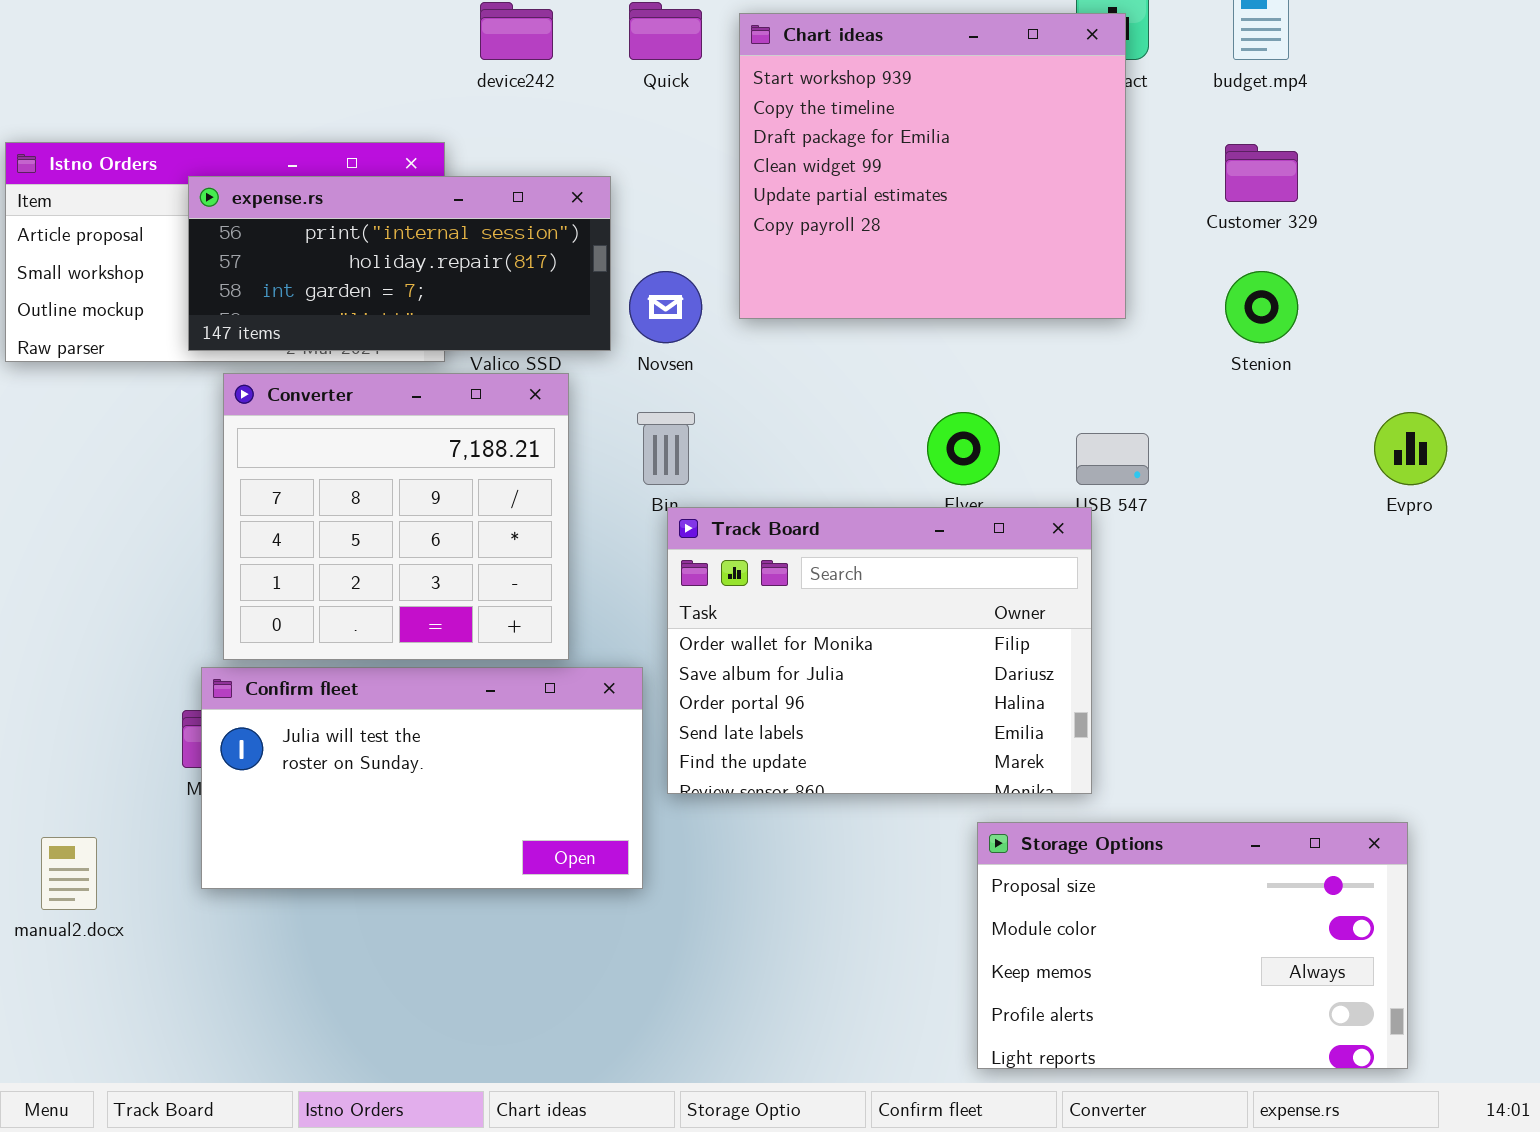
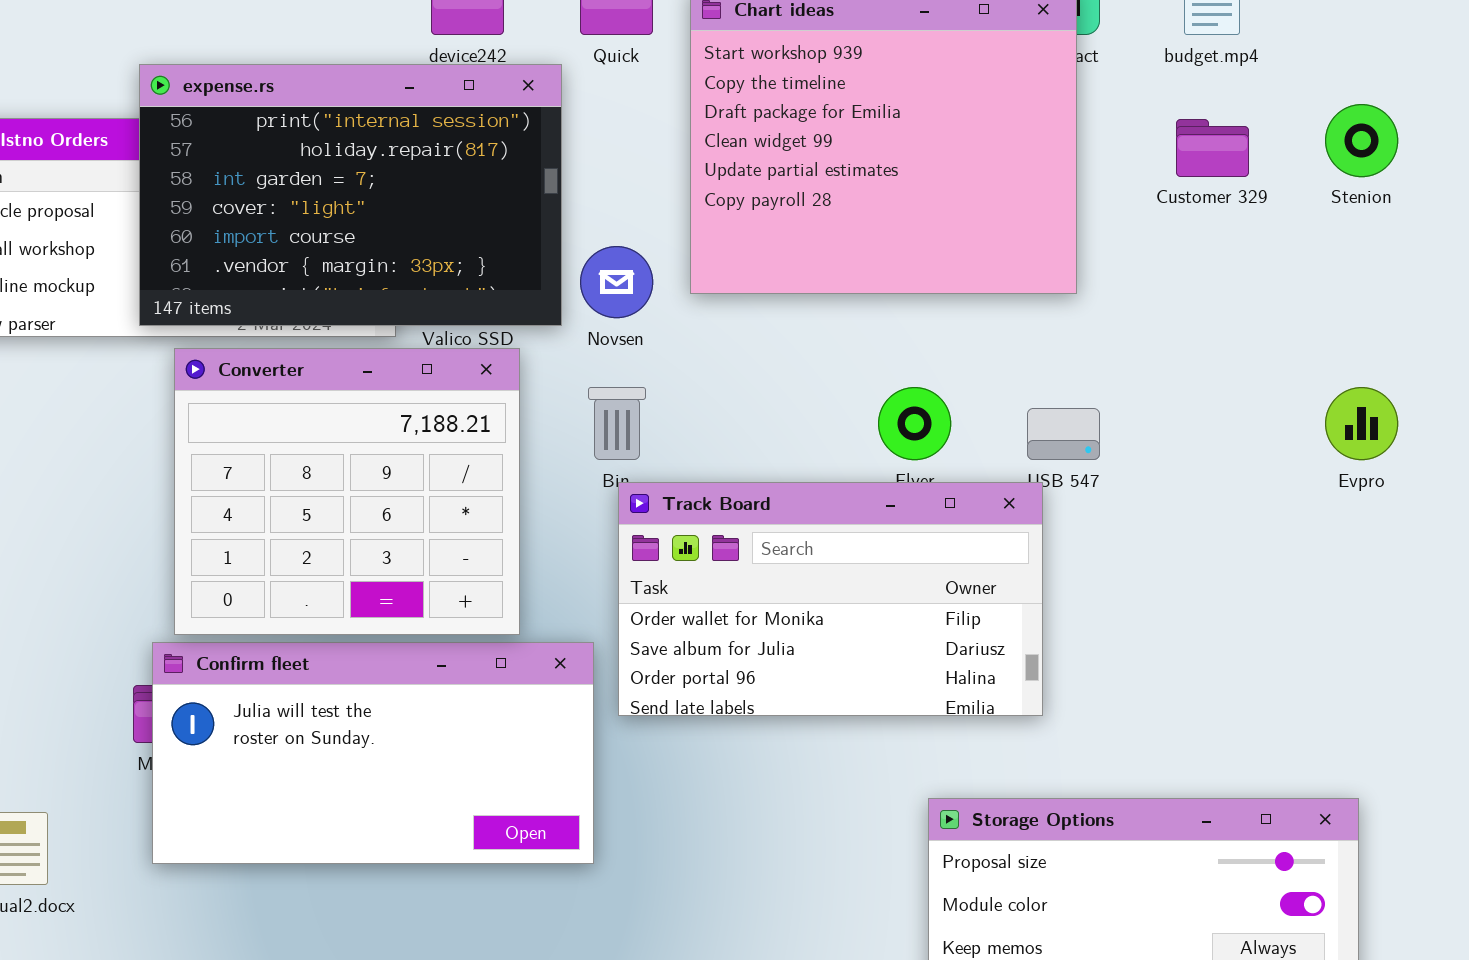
expense.rs: [188,176,611,351] -> [139,64,562,326], resized
Stenion: [1225,271,1298,343] -> [1325,104,1398,177], moved
Track Board: [667,507,1092,794] -> [618,482,1043,716], resized

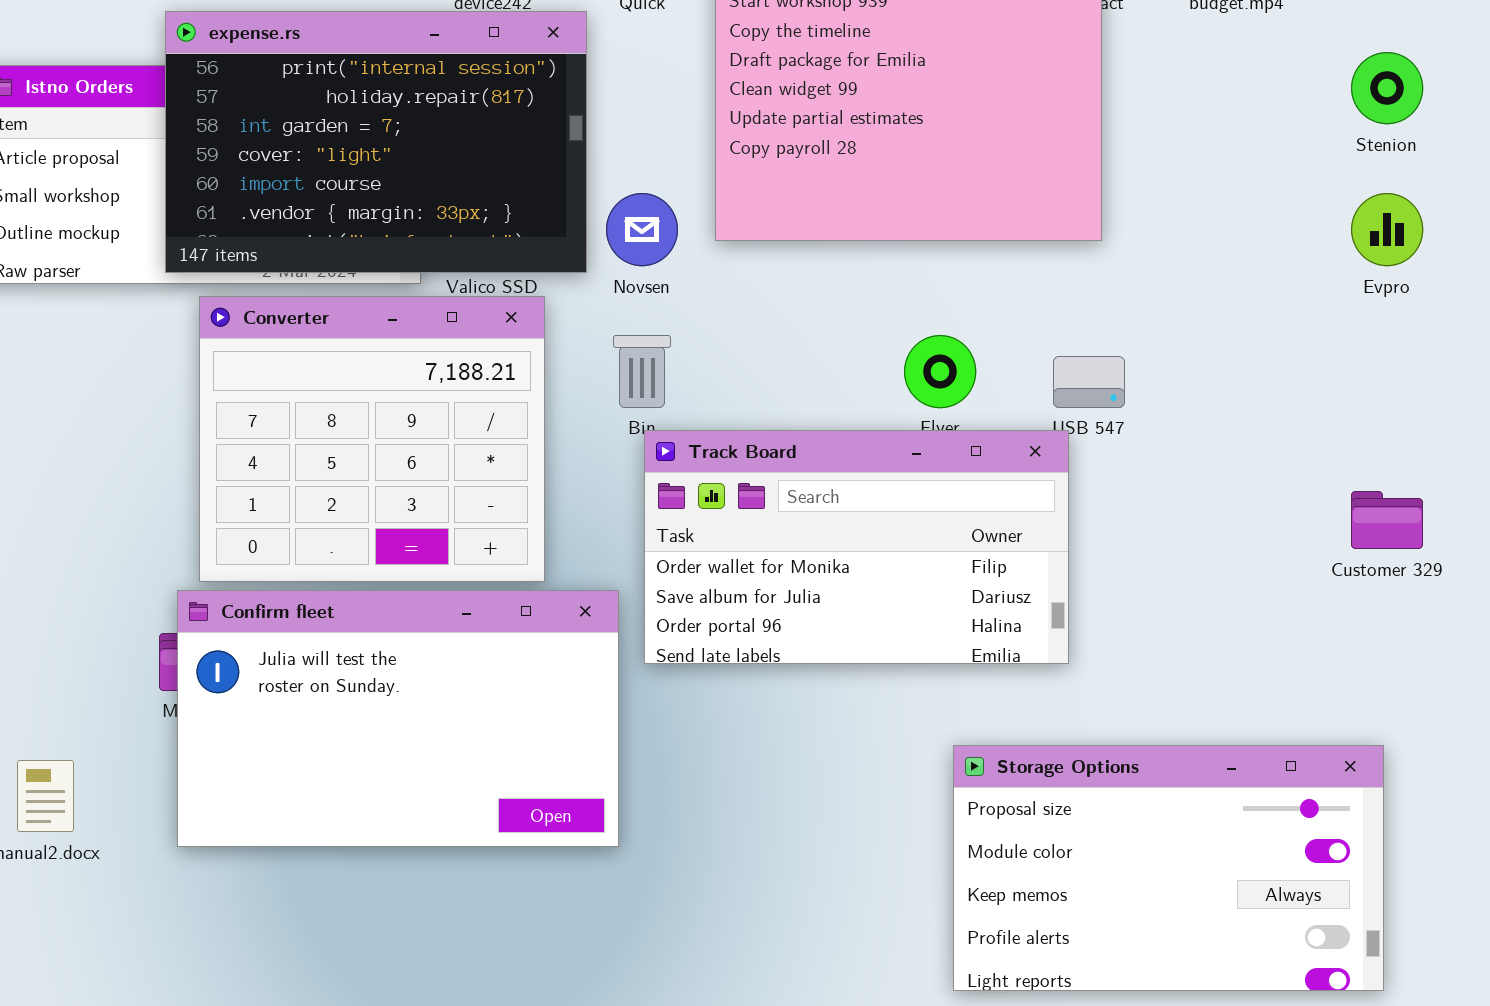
Customer 329: [1176,119,1249,177] -> [1351,491,1423,549], moved
Evpro: [1325,387,1398,460] -> [1351,193,1423,266], moved
Confirm fleet: [152,642,594,864] -> [177,590,619,847], resized

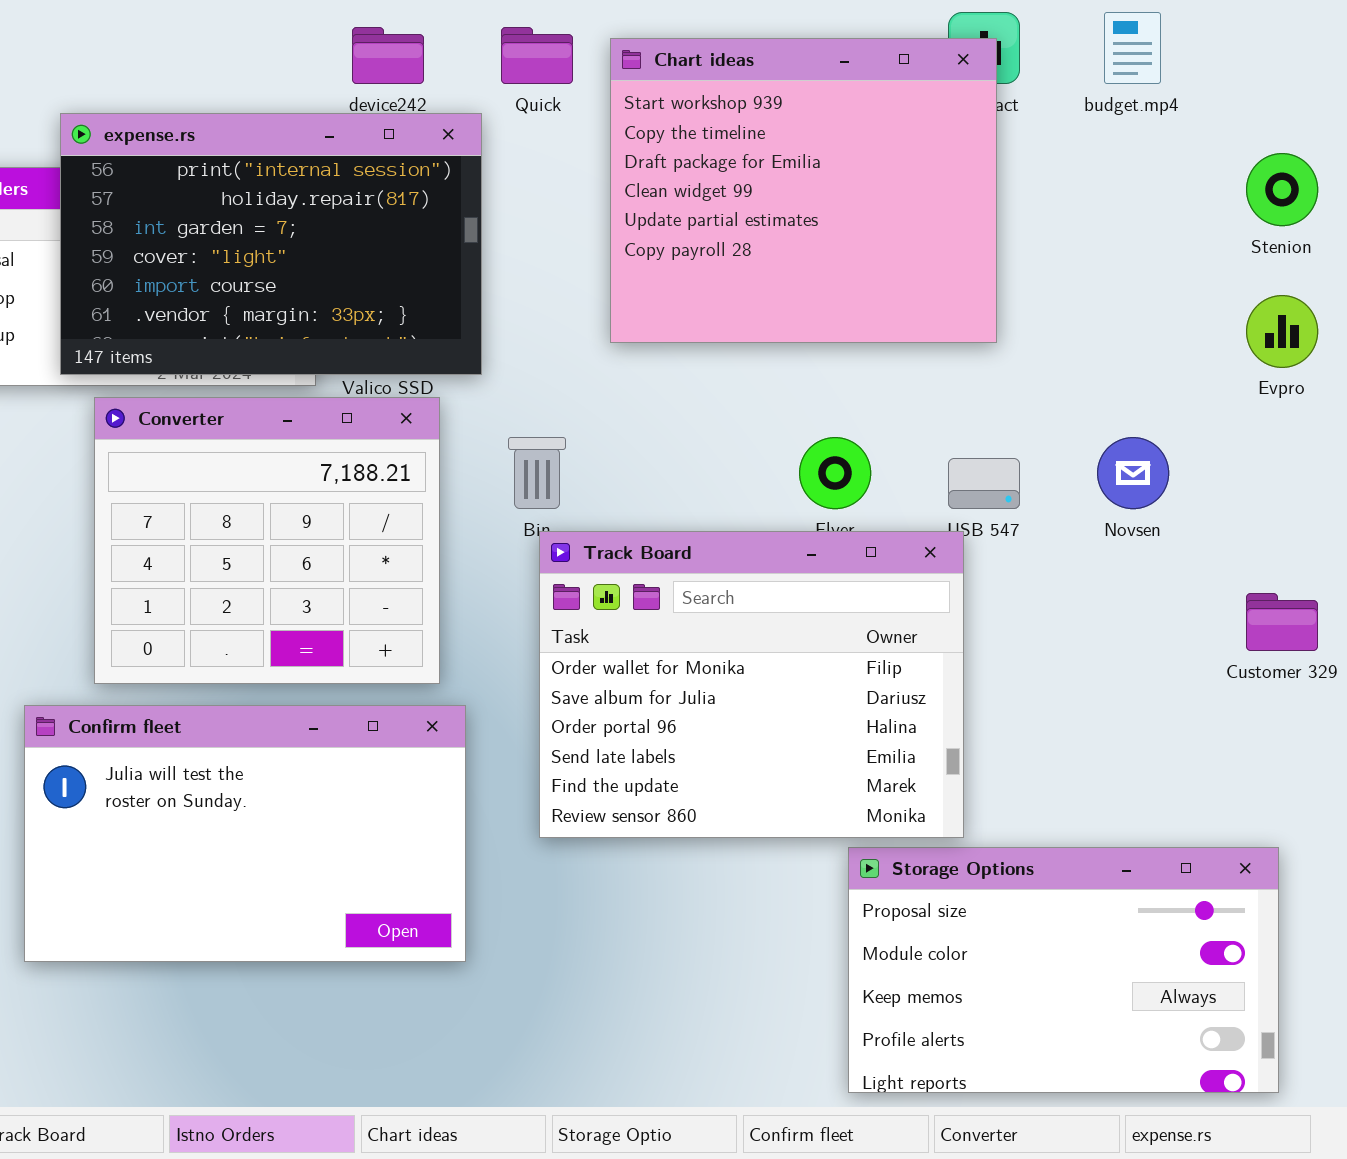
Novsen: [606,193,678,266] -> [1097,437,1169,509], moved
Track Board: [644,430,1069,664] -> [539,531,964,838], resized
Confirm fleet: [177,590,619,847] -> [24,705,466,962], moved

